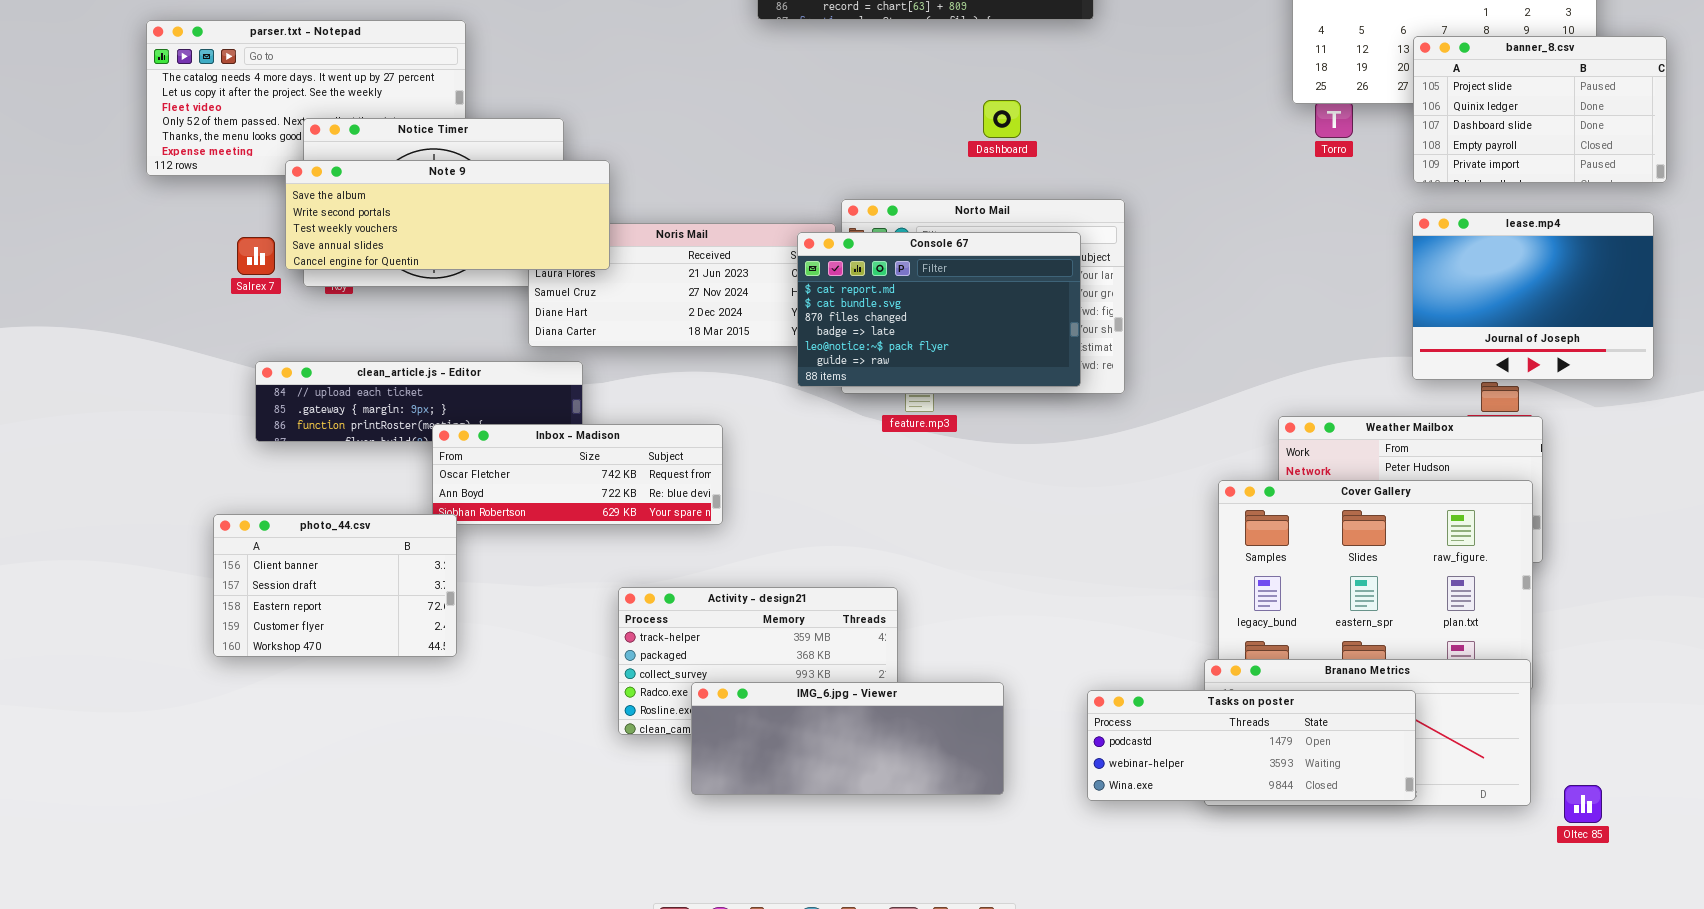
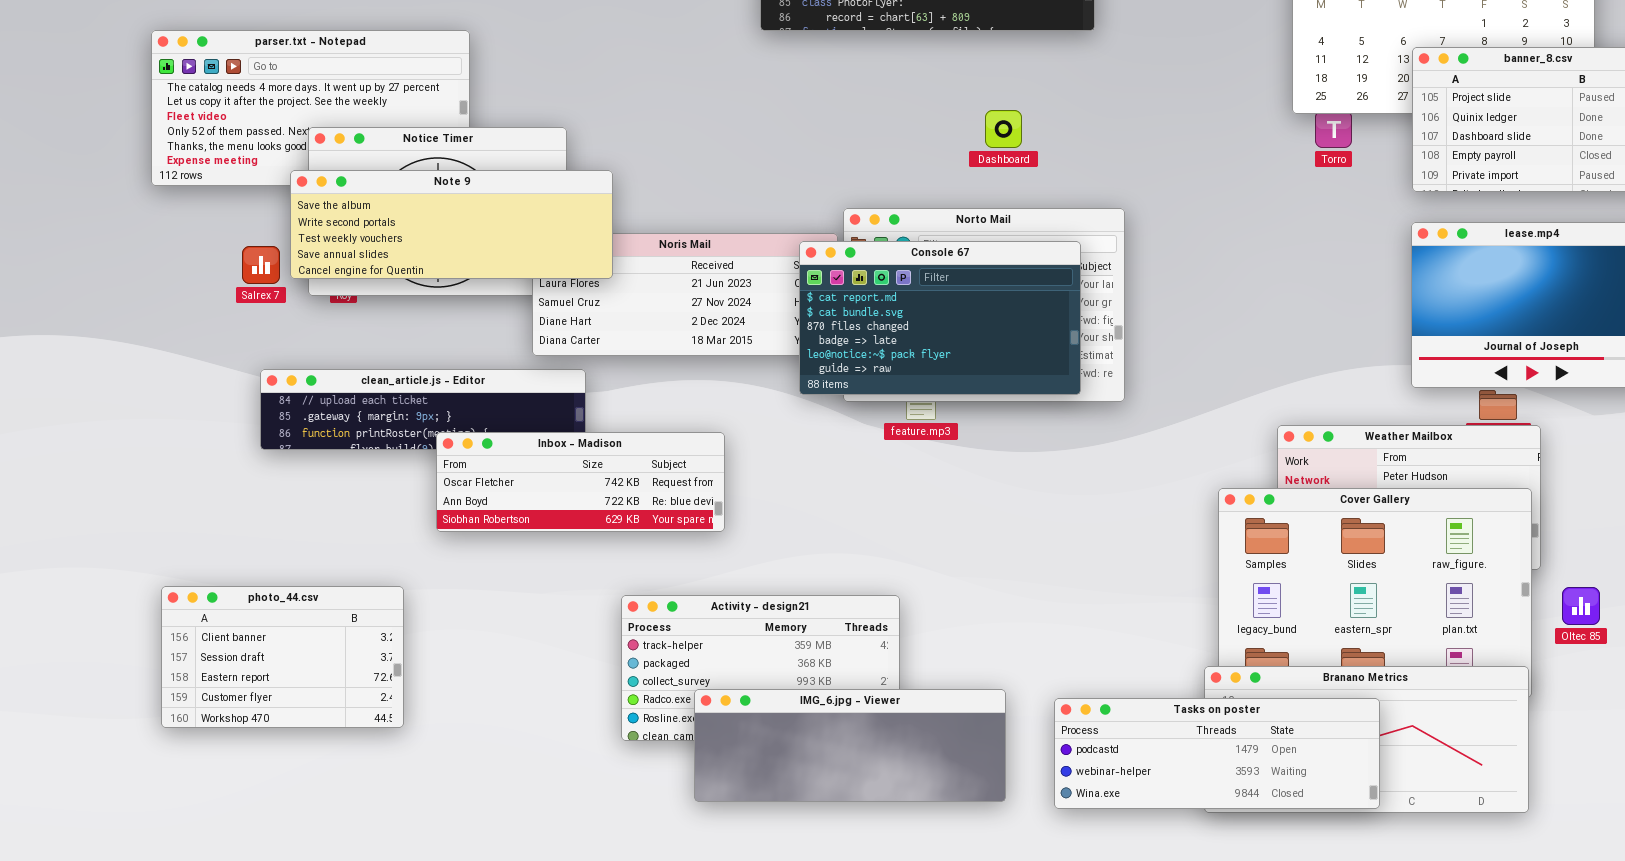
photo_44.csv: [213,514,457,657] -> [161,586,404,728], moved
Tasks on poster: [1087,690,1416,801] -> [1054,698,1380,809], moved
Oltec 85: [1564,785,1602,823] -> [1562,587,1600,625], moved

